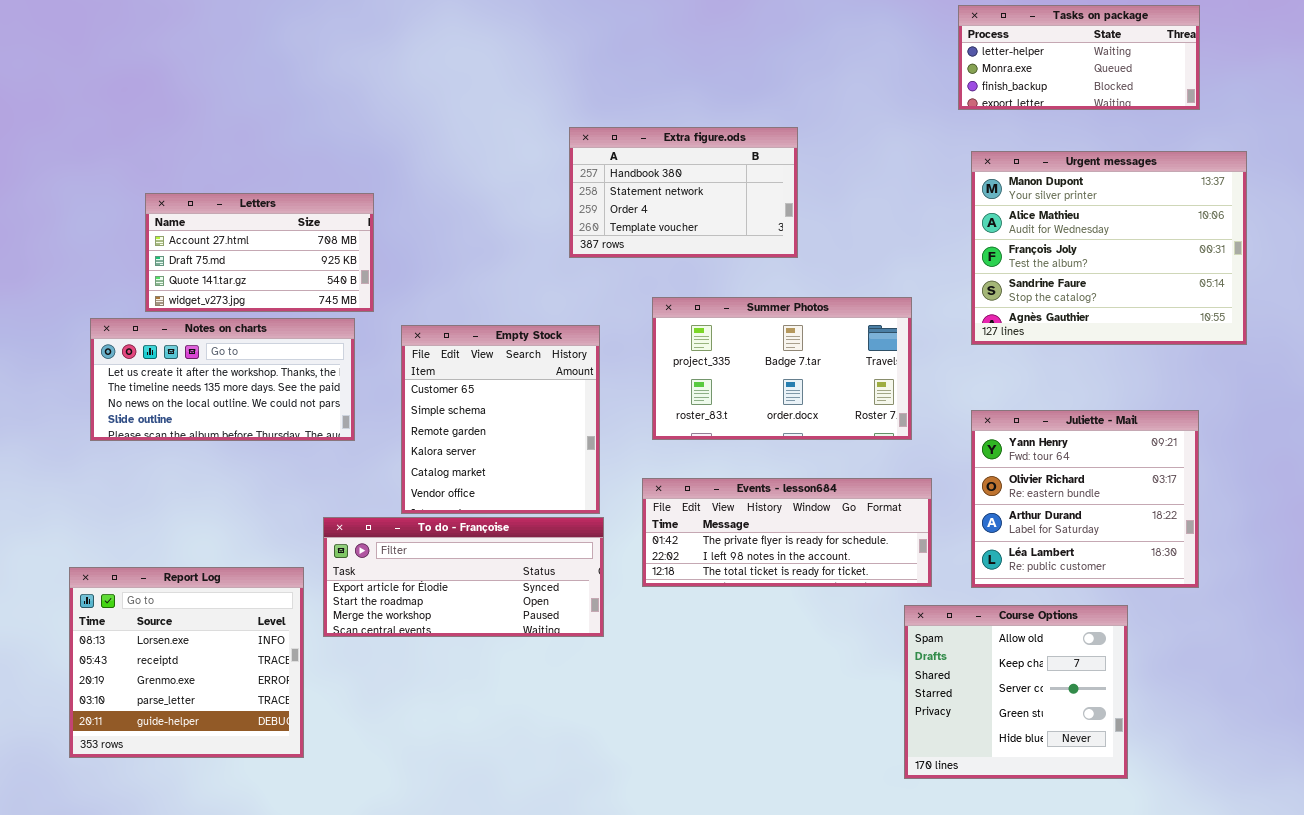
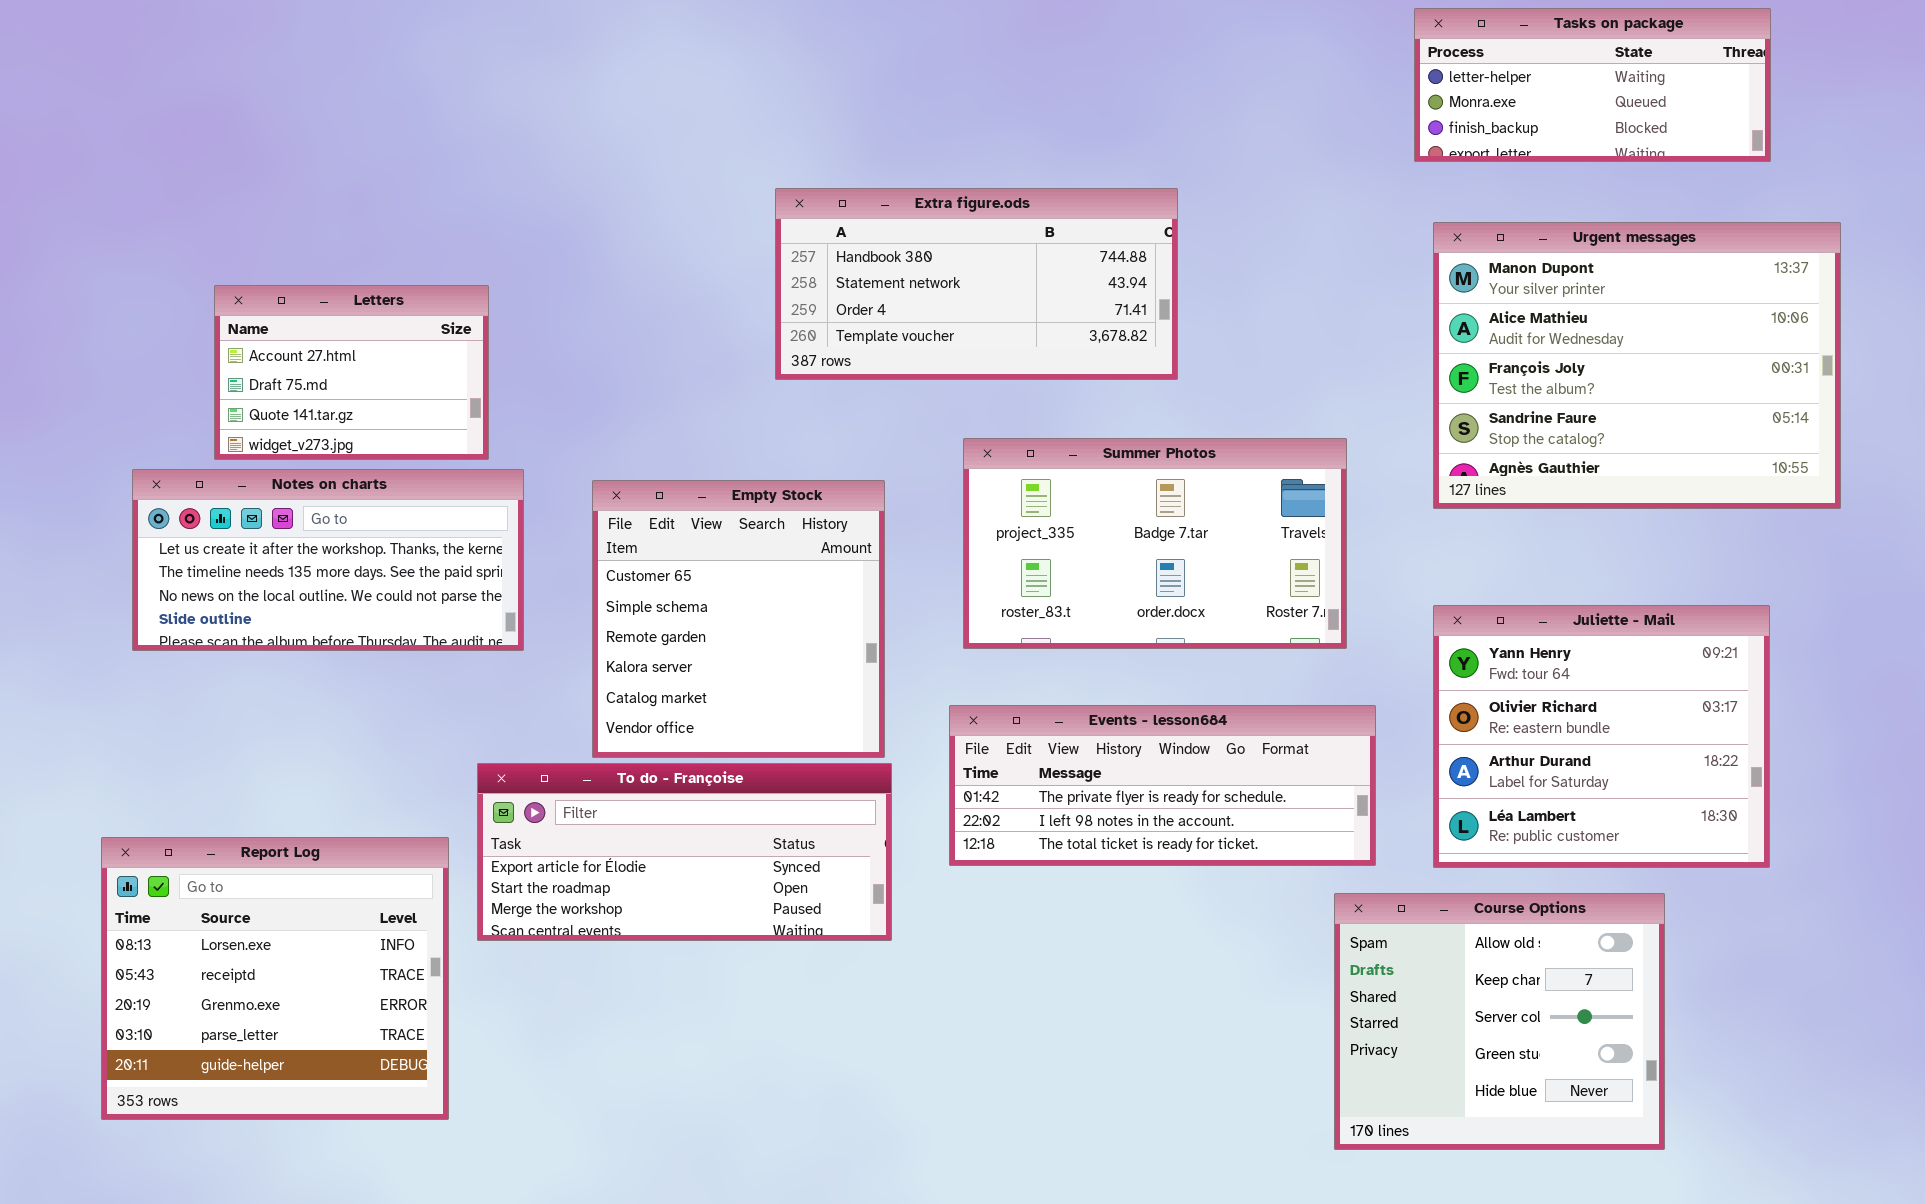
Extra figure.ods: [569,127,798,258] -> [775,188,1178,380], resized
Letters: [145,193,374,312] -> [214,285,489,460], resized

